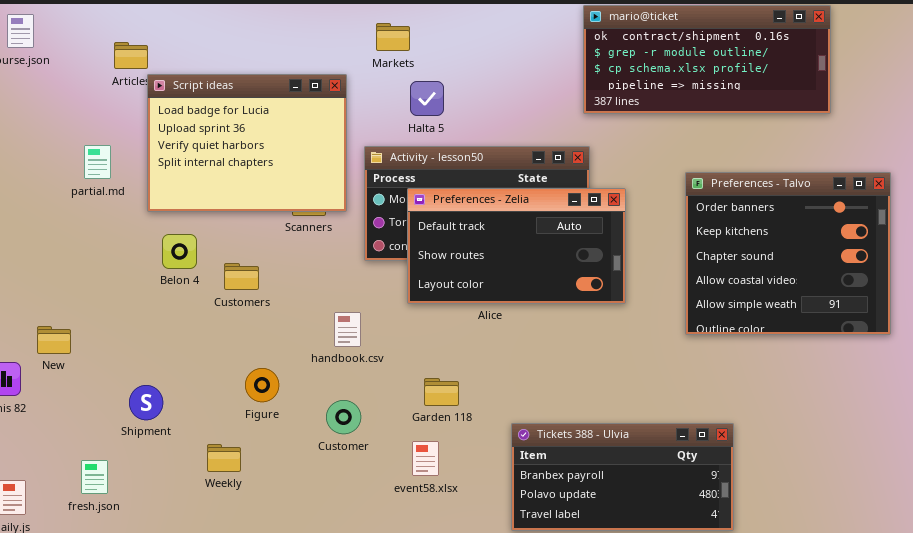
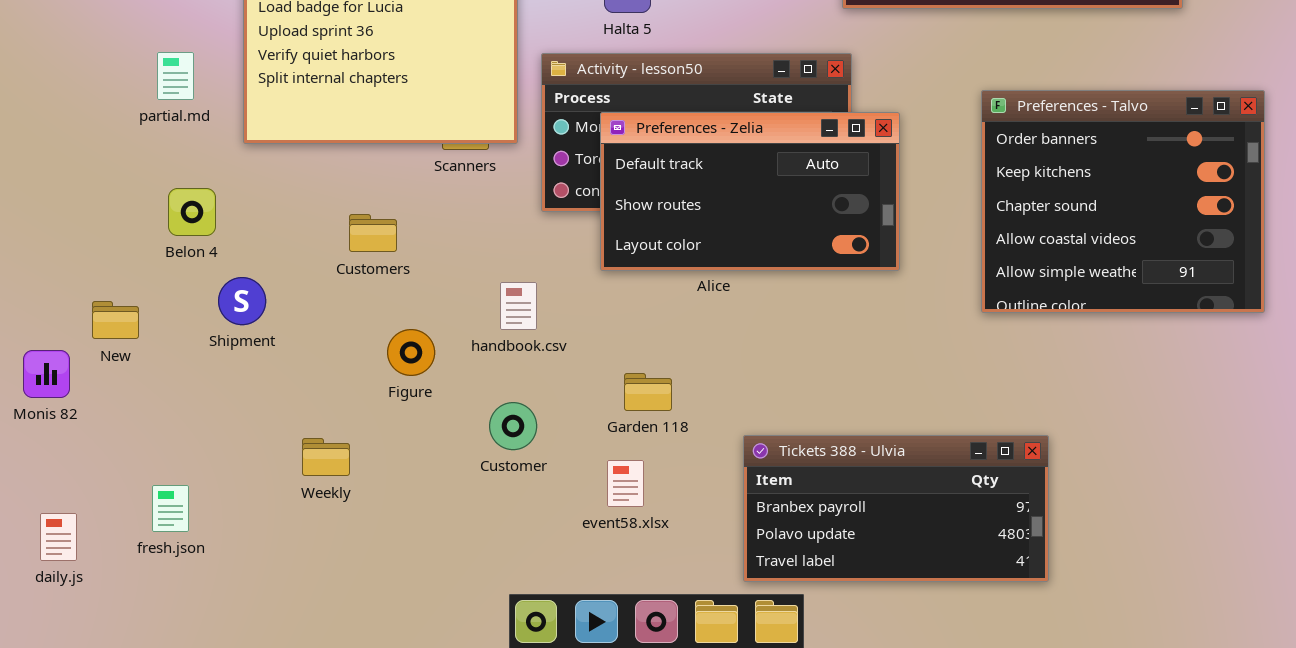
Belon 4: [162,234,197,269] -> [168,188,216,236], moved
Figure: [245,368,279,402] -> [387,329,435,376], moved
Shipment: [129,385,163,420] -> [218,277,266,325], moved
Weekly: [207,444,241,472] -> [302,438,350,476], moved

